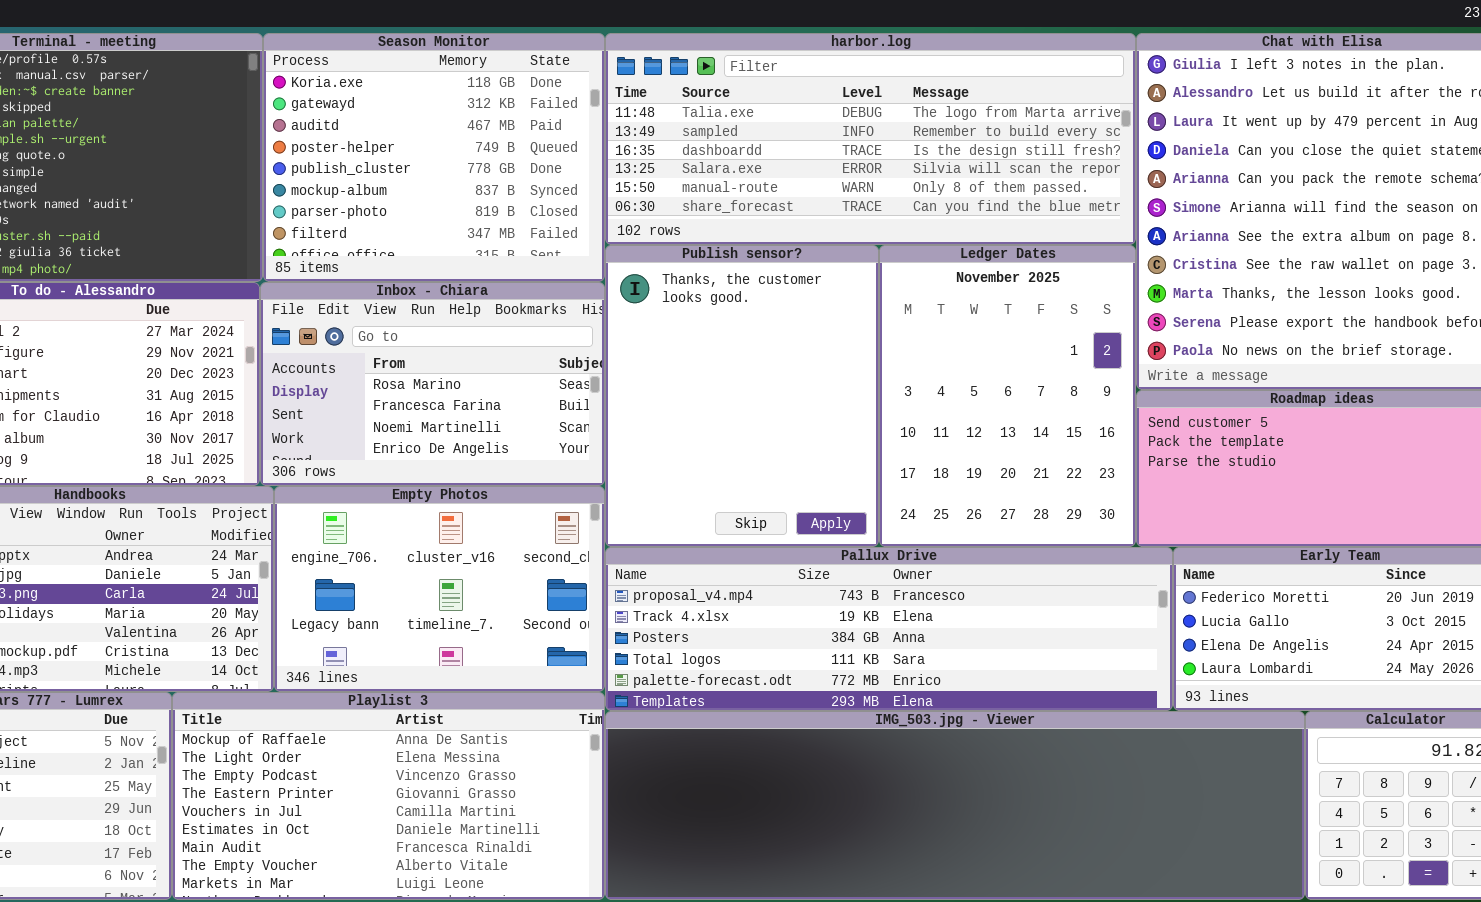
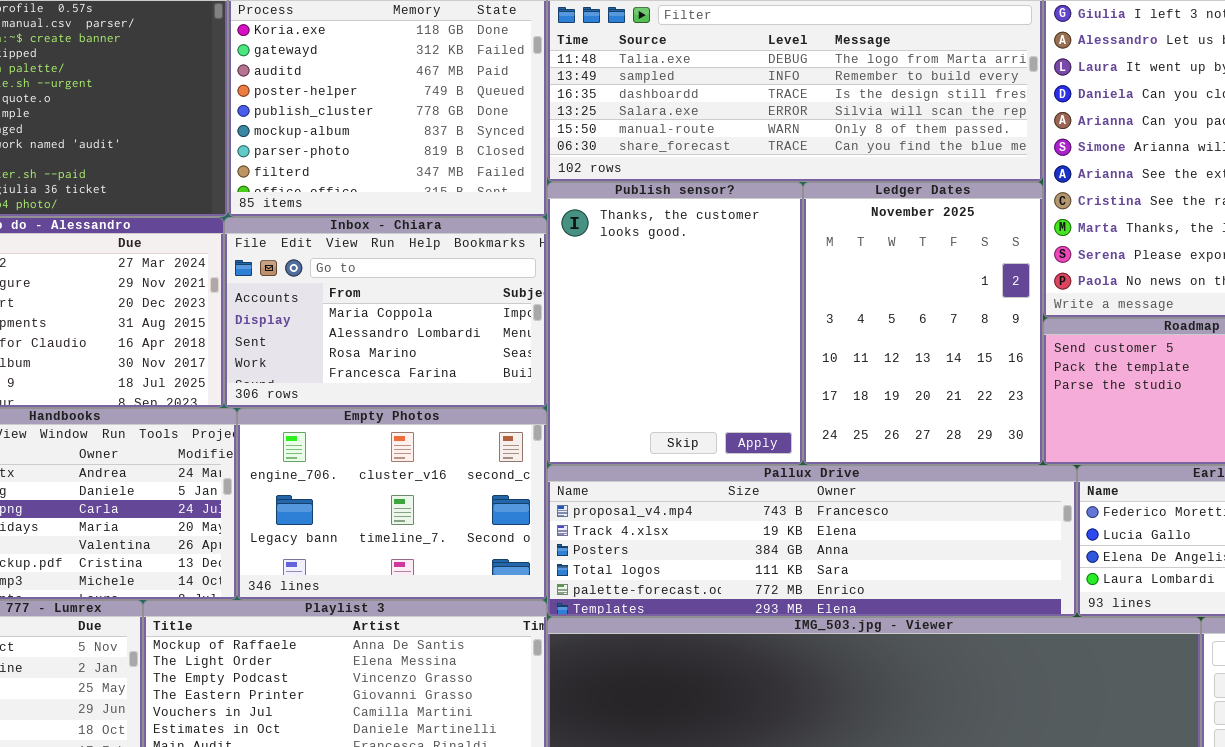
Inbox - Chiara: [260,282,605,486] -> [224,217,547,408], scrolled up 2 rows

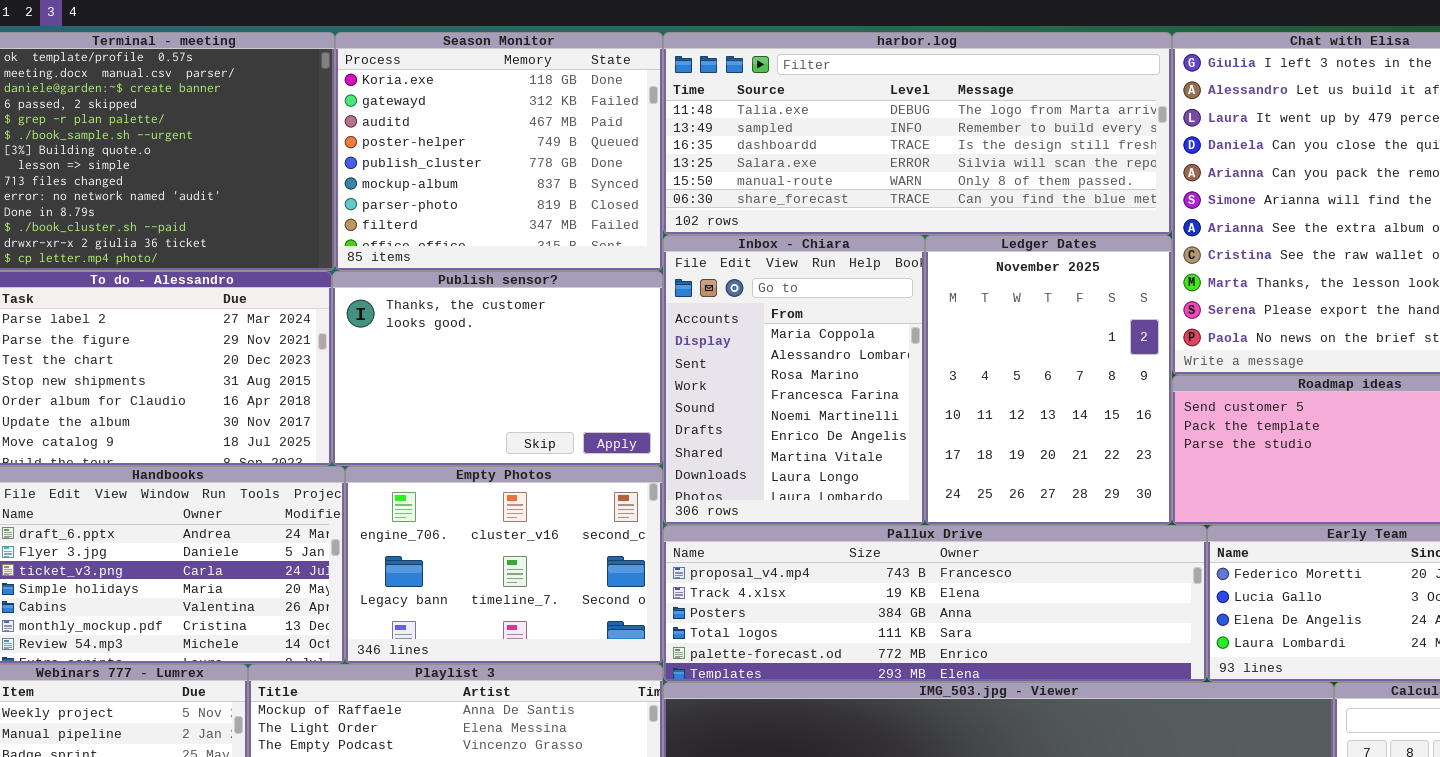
Publish sensor?: [547,182,803,465] -> [332,271,663,466], moved, resized
Inbox - Chiara: [224,217,547,408] -> [663,235,925,525], moved, resized

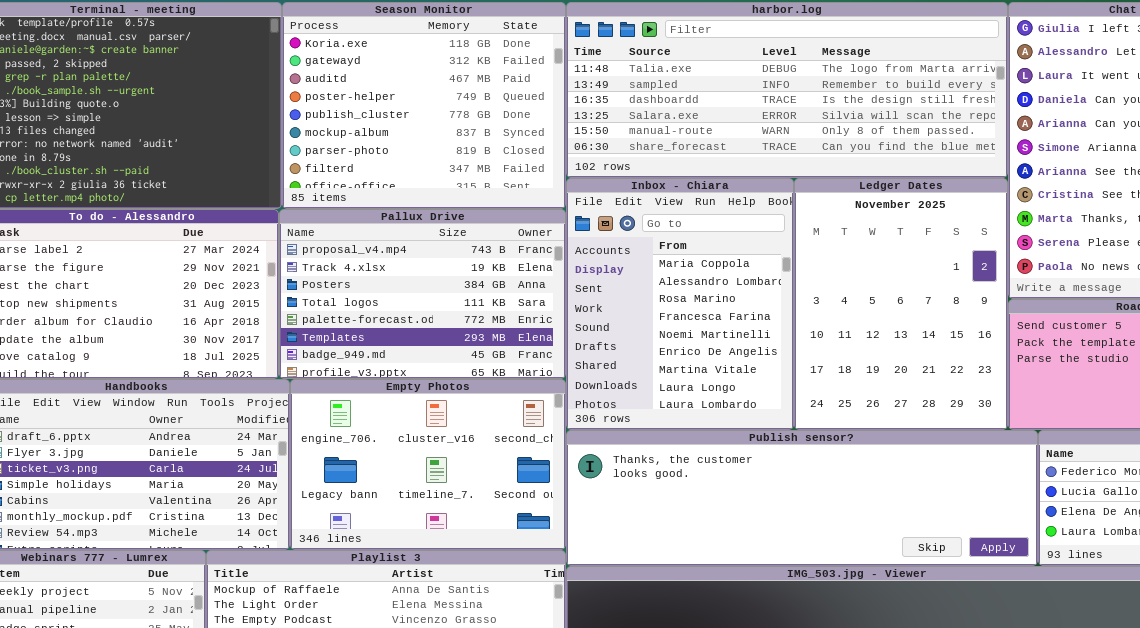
Publish sensor?: [332,271,663,466] -> [566,430,1038,566], moved, resized
Pallux Drive: [663,525,1207,682] -> [279,209,566,379], moved, resized

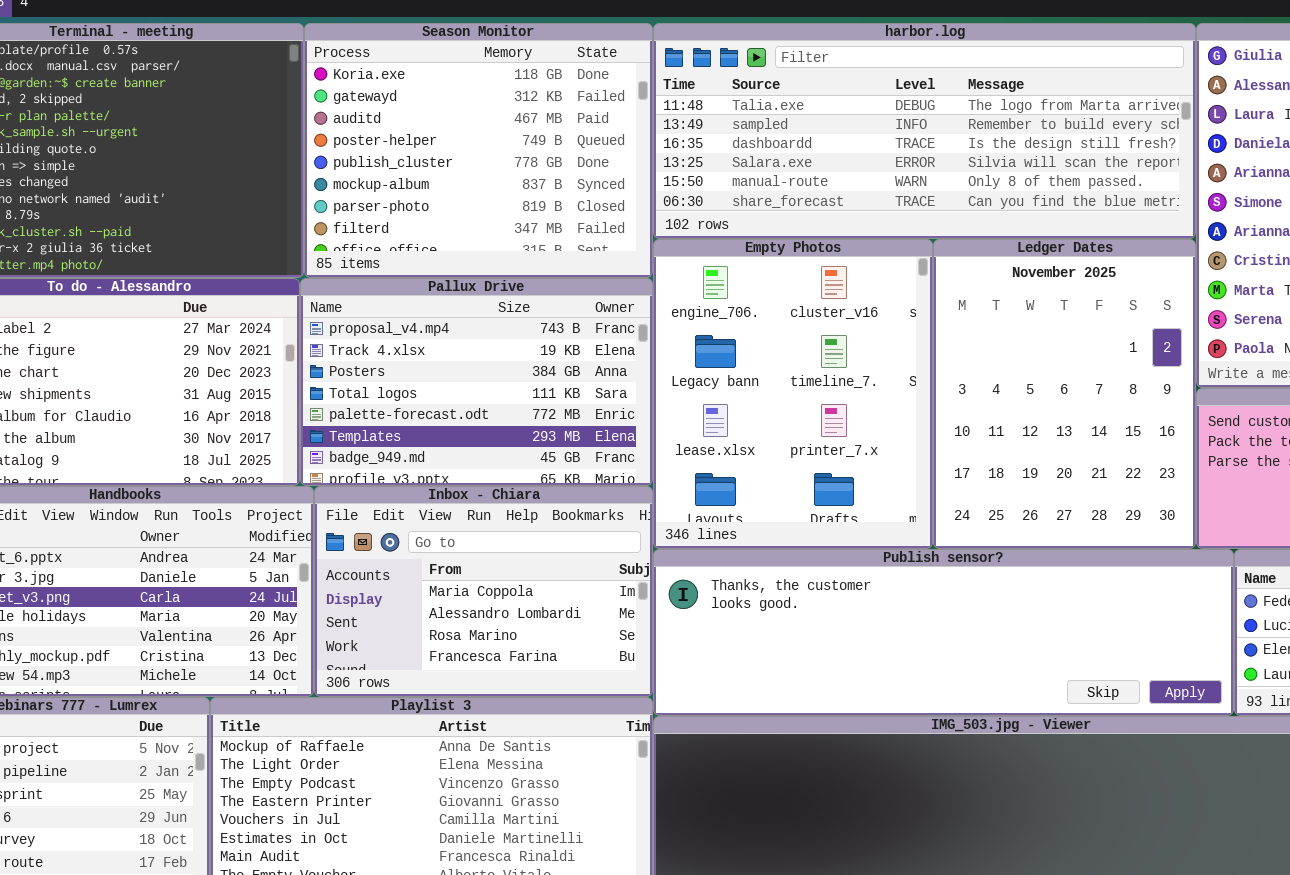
Inbox - Chiara: [566,178,794,430] -> [314,486,653,697], moved, resized
Empty Photos: [290,379,566,550] -> [653,239,933,549], moved, resized

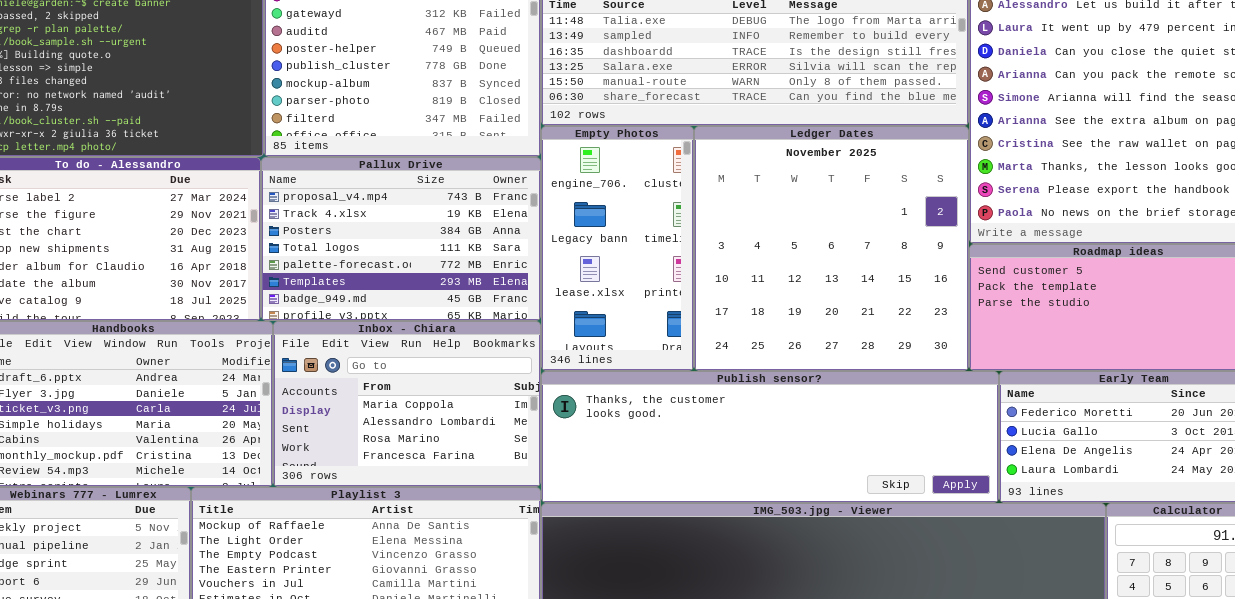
Empty Photos: [653,239,933,549] -> [541,126,694,371], resized
Ledger Dates: [933,239,1196,549] -> [694,126,969,371], resized

